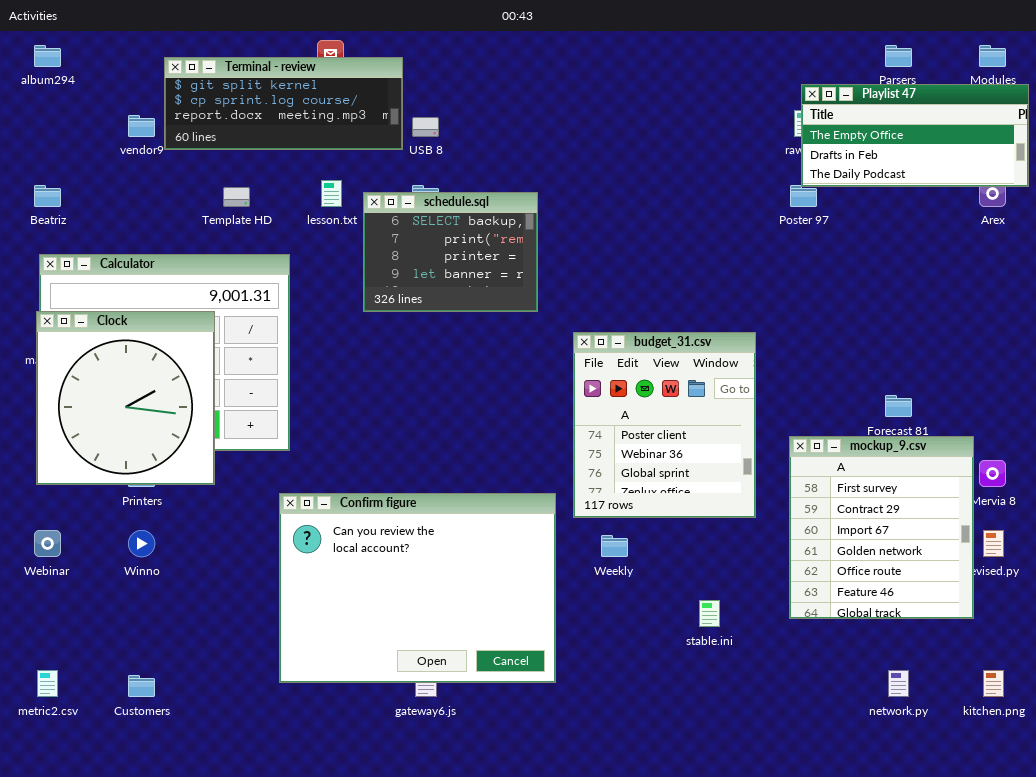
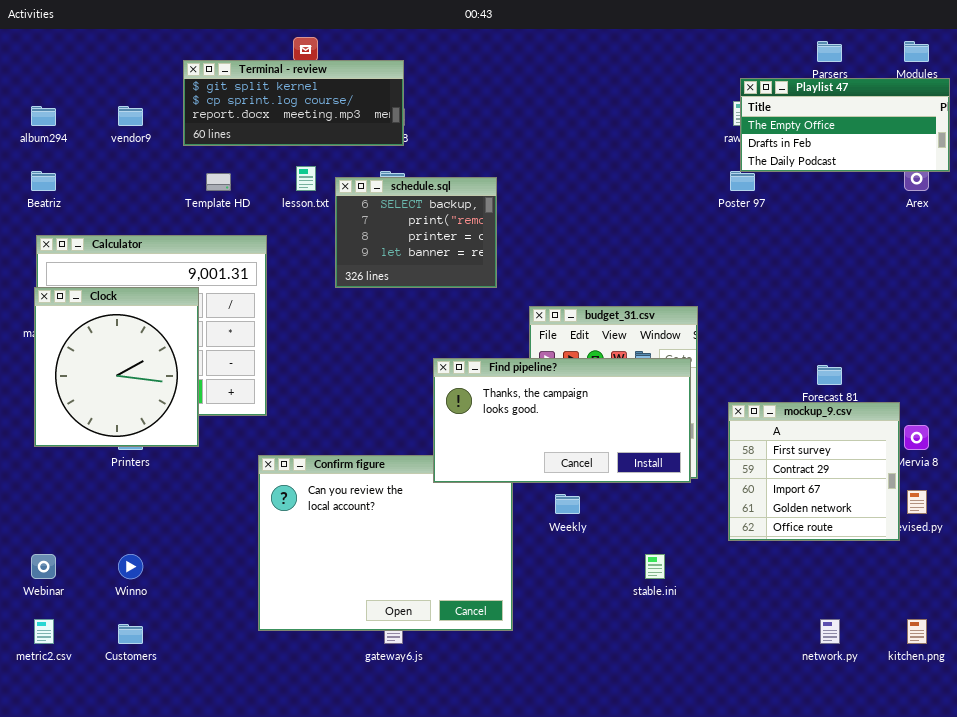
album294: [34,45,61,67] -> [31,106,56,126], moved
Terminal - review: [164,57,403,150] -> [183,60,404,146], moved
Find pipeline?: none -> [433,358,691,483], opened
mockup_9.csv: [789,436,974,619] -> [728,402,900,541], resized
Webinar: [34,530,61,557] -> [31,554,56,579], moved
Winno: [128,530,155,557] -> [118,554,143,579], moved

